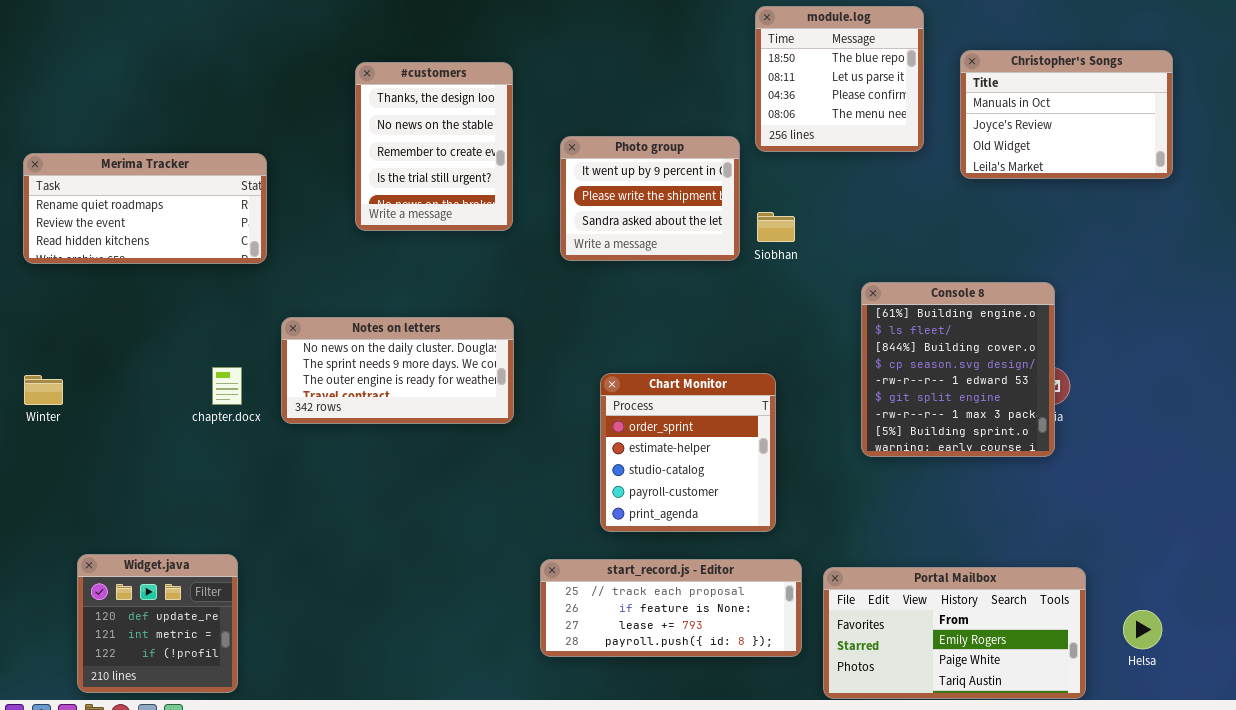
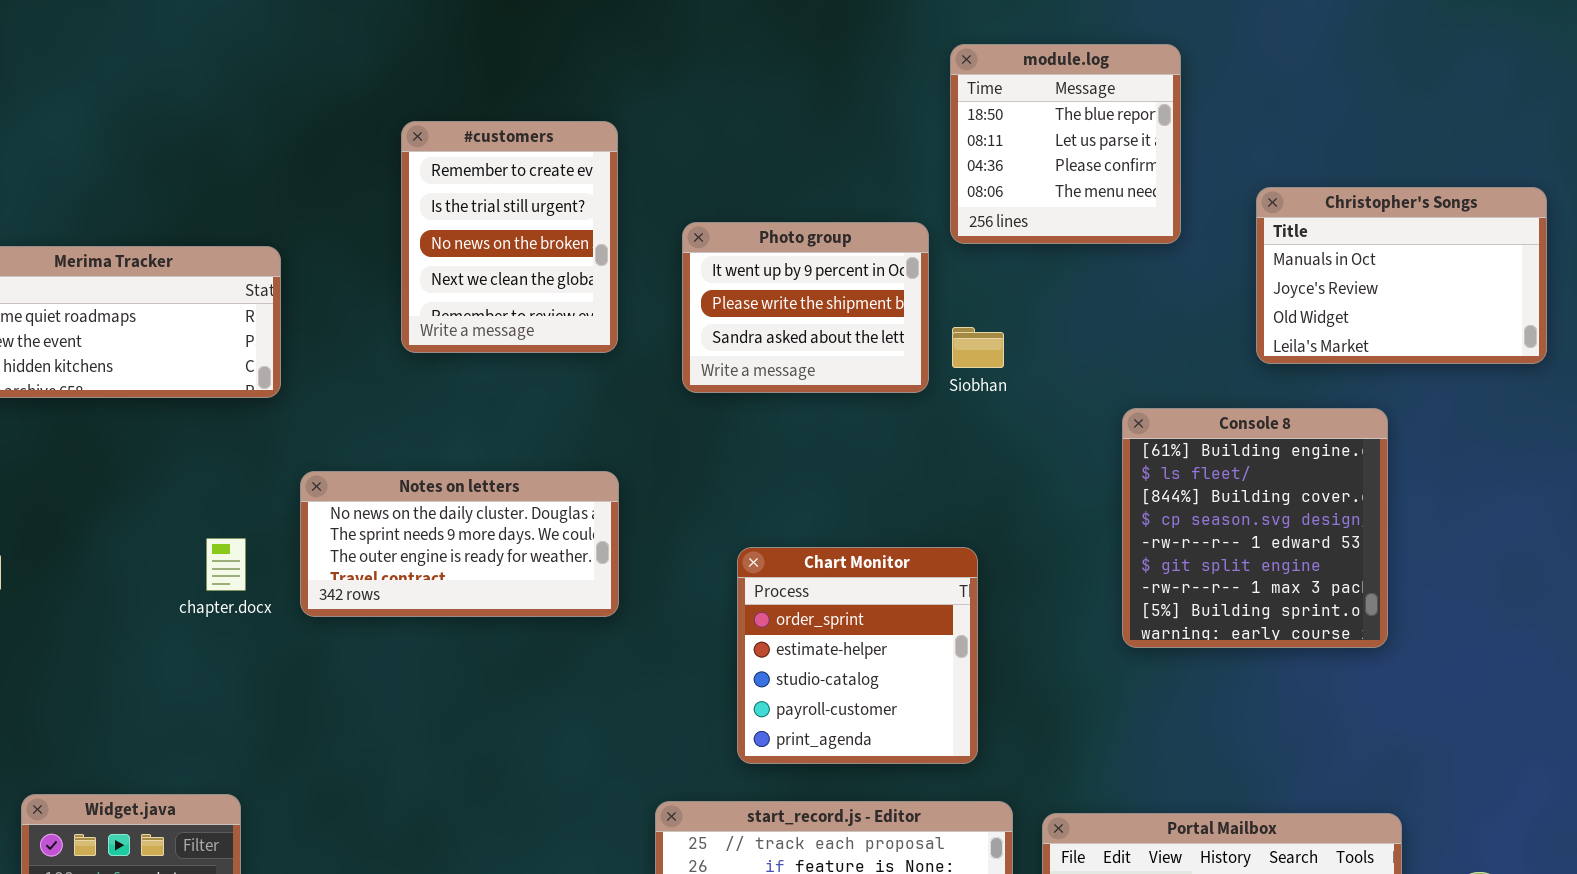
Christopher's Songs: [960,50,1173,179] -> [1256,187,1547,364], moved
#customers: [355,62,513,231] -> [401,121,618,353], scrolled down 2 rows
Console 8: [861,282,1055,457] -> [1122,408,1388,648], moved

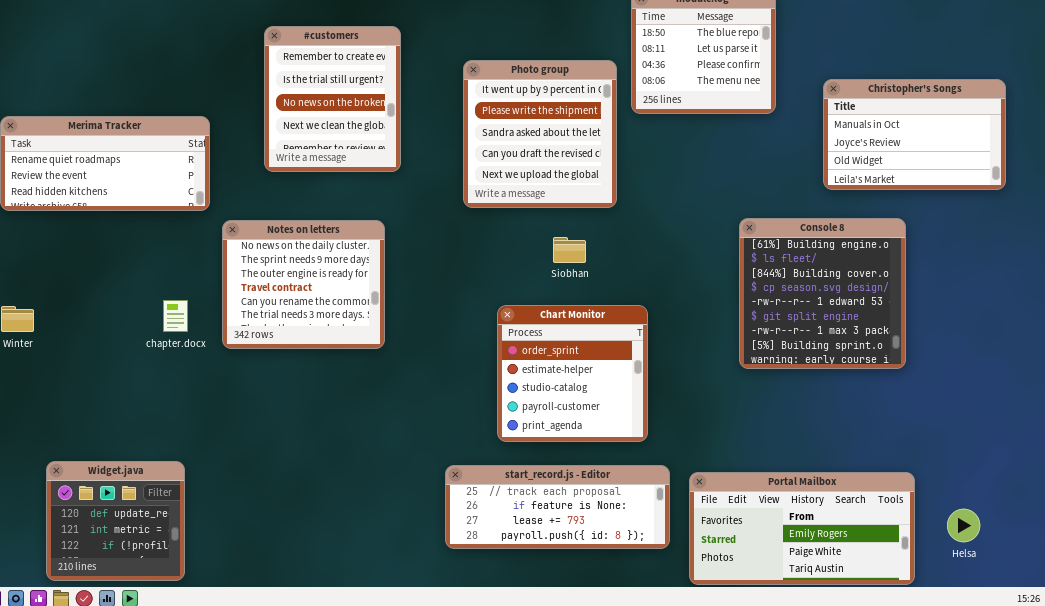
#customers: [401,121,618,353] -> [264,26,401,172], moved
Photo group: [682,222,929,393] -> [463,60,617,208], resized
Siobhan: [952,327,1004,368] -> [553,237,586,263], moved
Notes on letters: [300,471,619,617] -> [222,220,385,349], resized

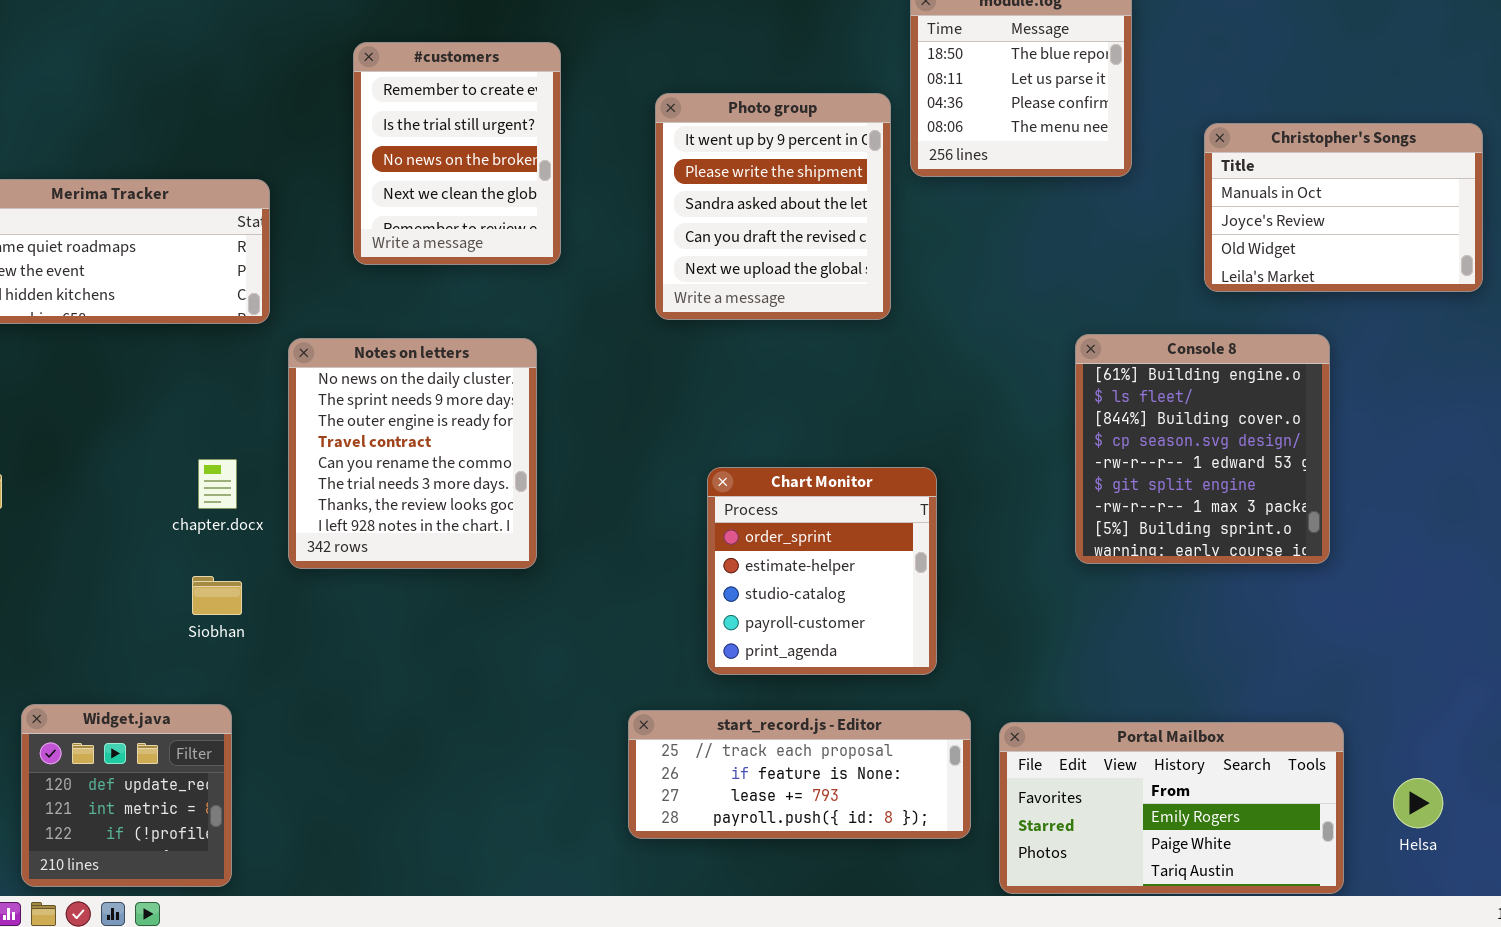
Notes on letters: [222,220,385,349] -> [288,338,537,569], resized
Siobhan: [553,237,586,263] -> [192,576,242,615], moved

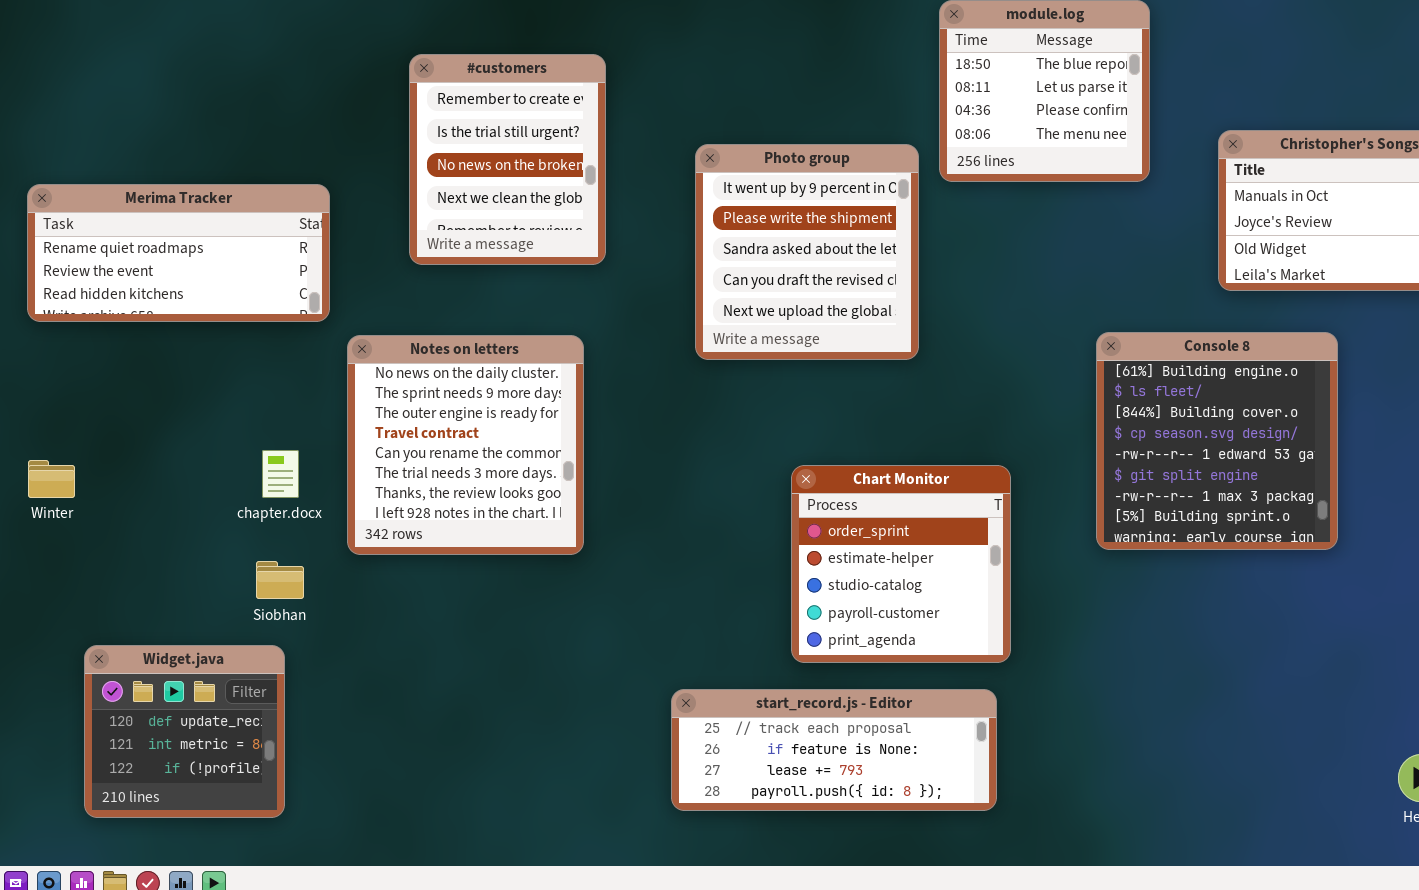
Photo group: [655,93,891,320] -> [695,144,919,360], moved
Chart Monitor: [707,467,937,675] -> [791,465,1011,663], moved
Widget.java: [21,704,232,887] -> [84,645,285,818], moved
Portal Mailbox: [999,722,1344,894] -> none, closed

